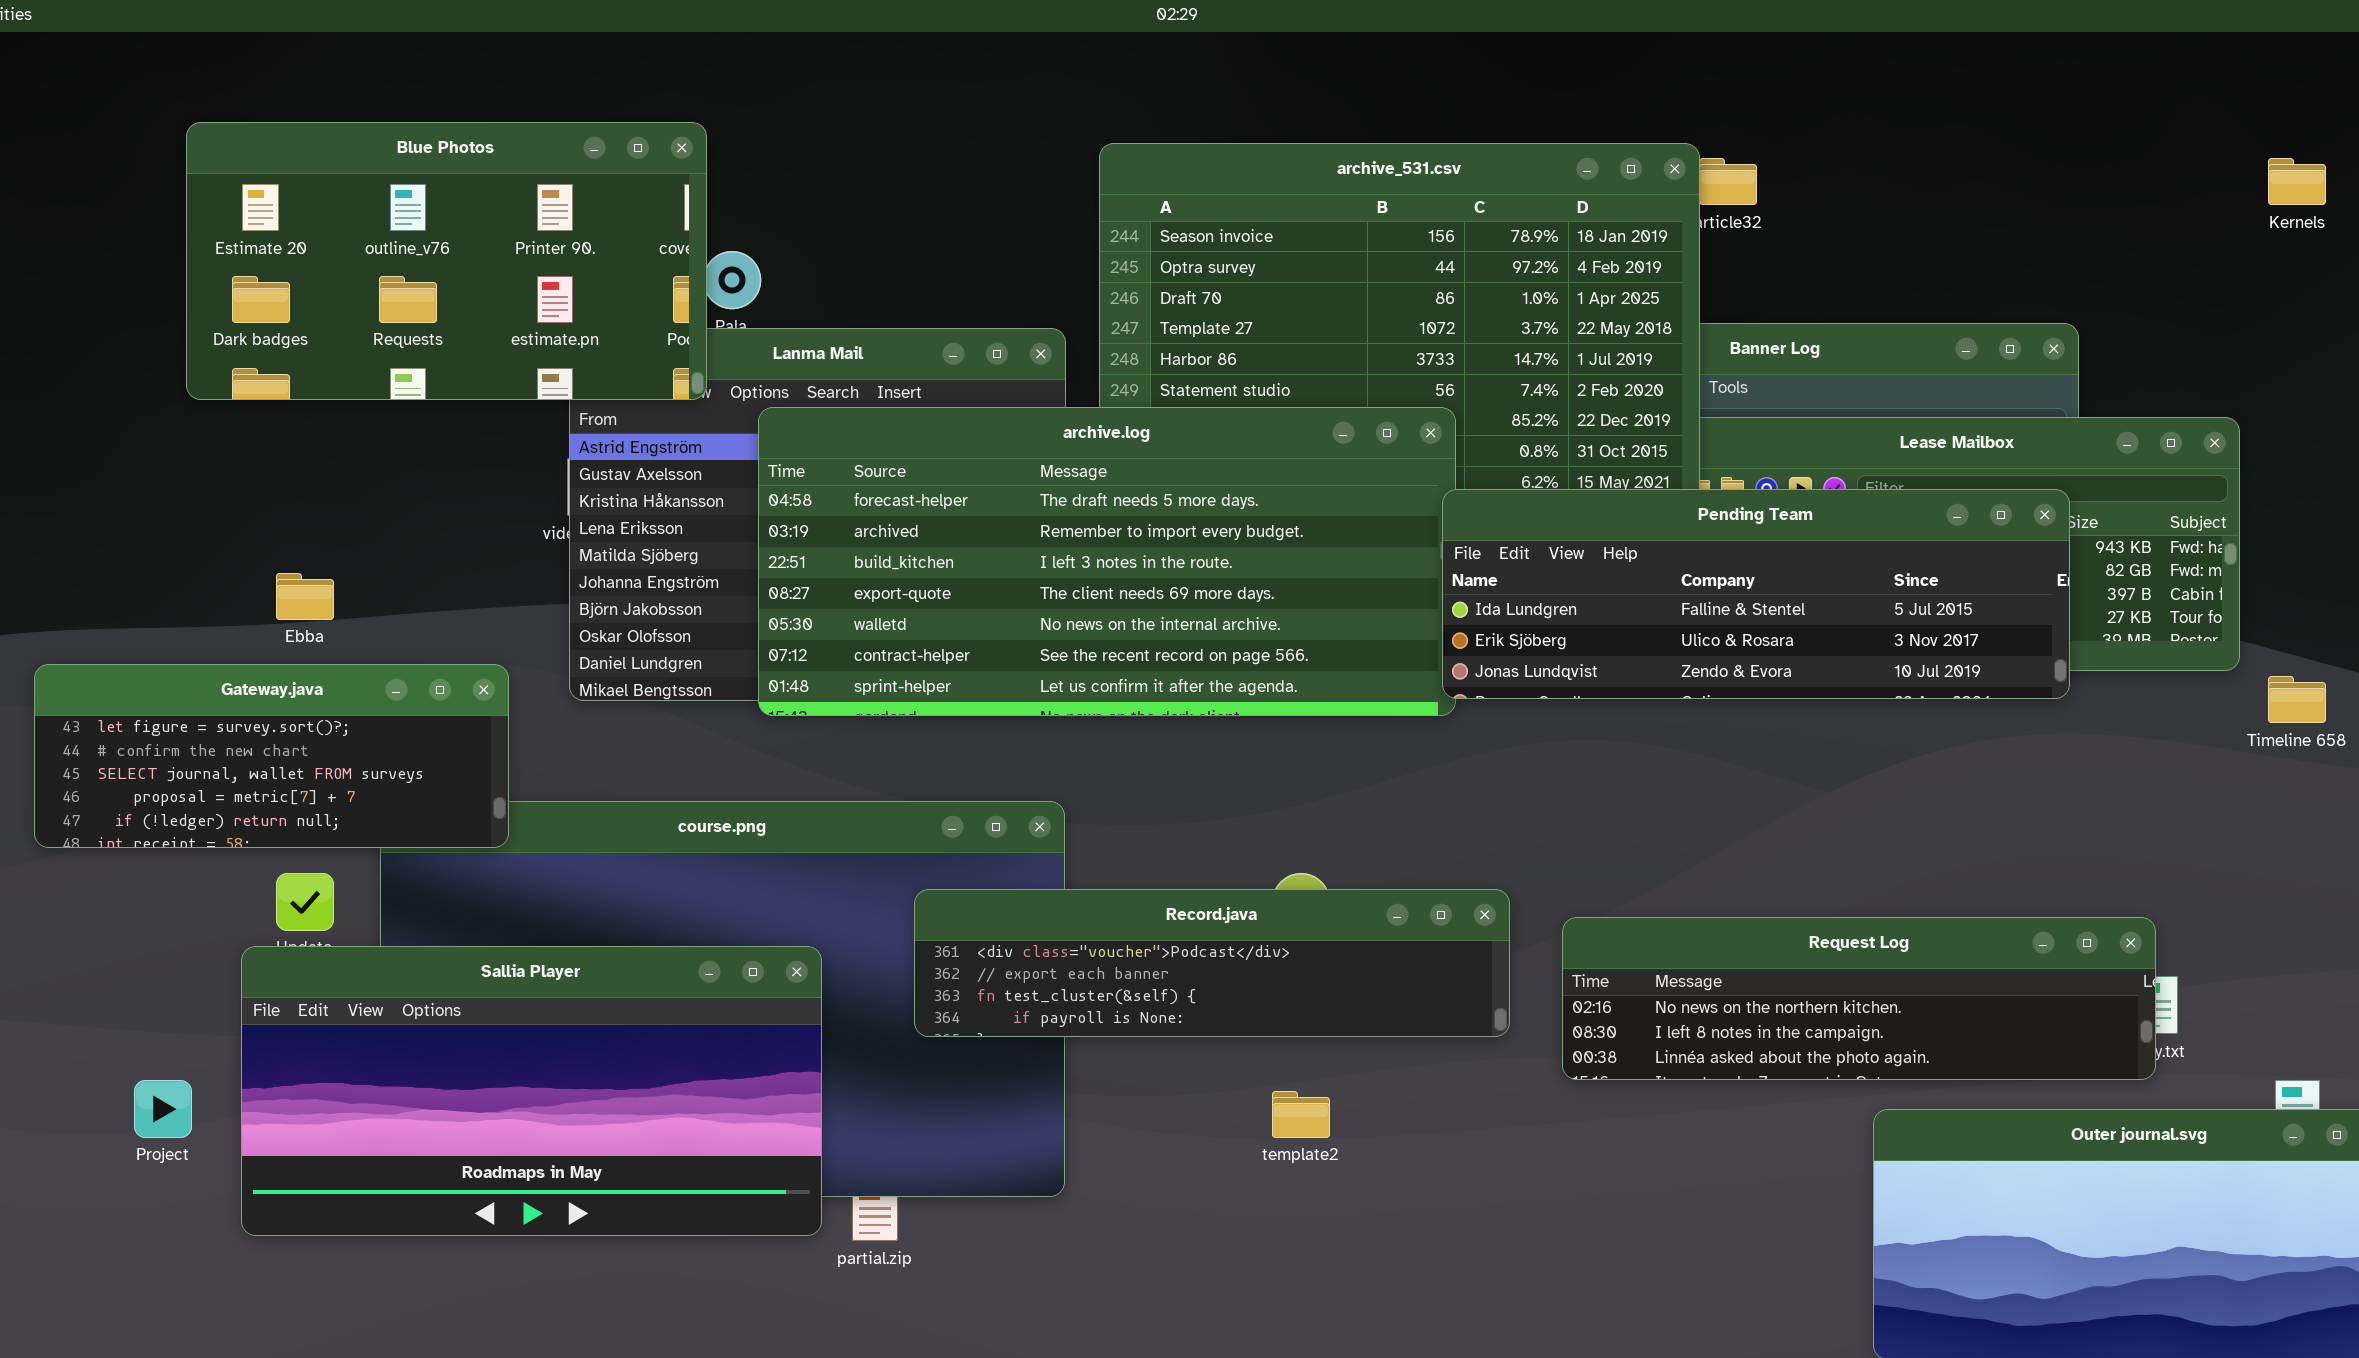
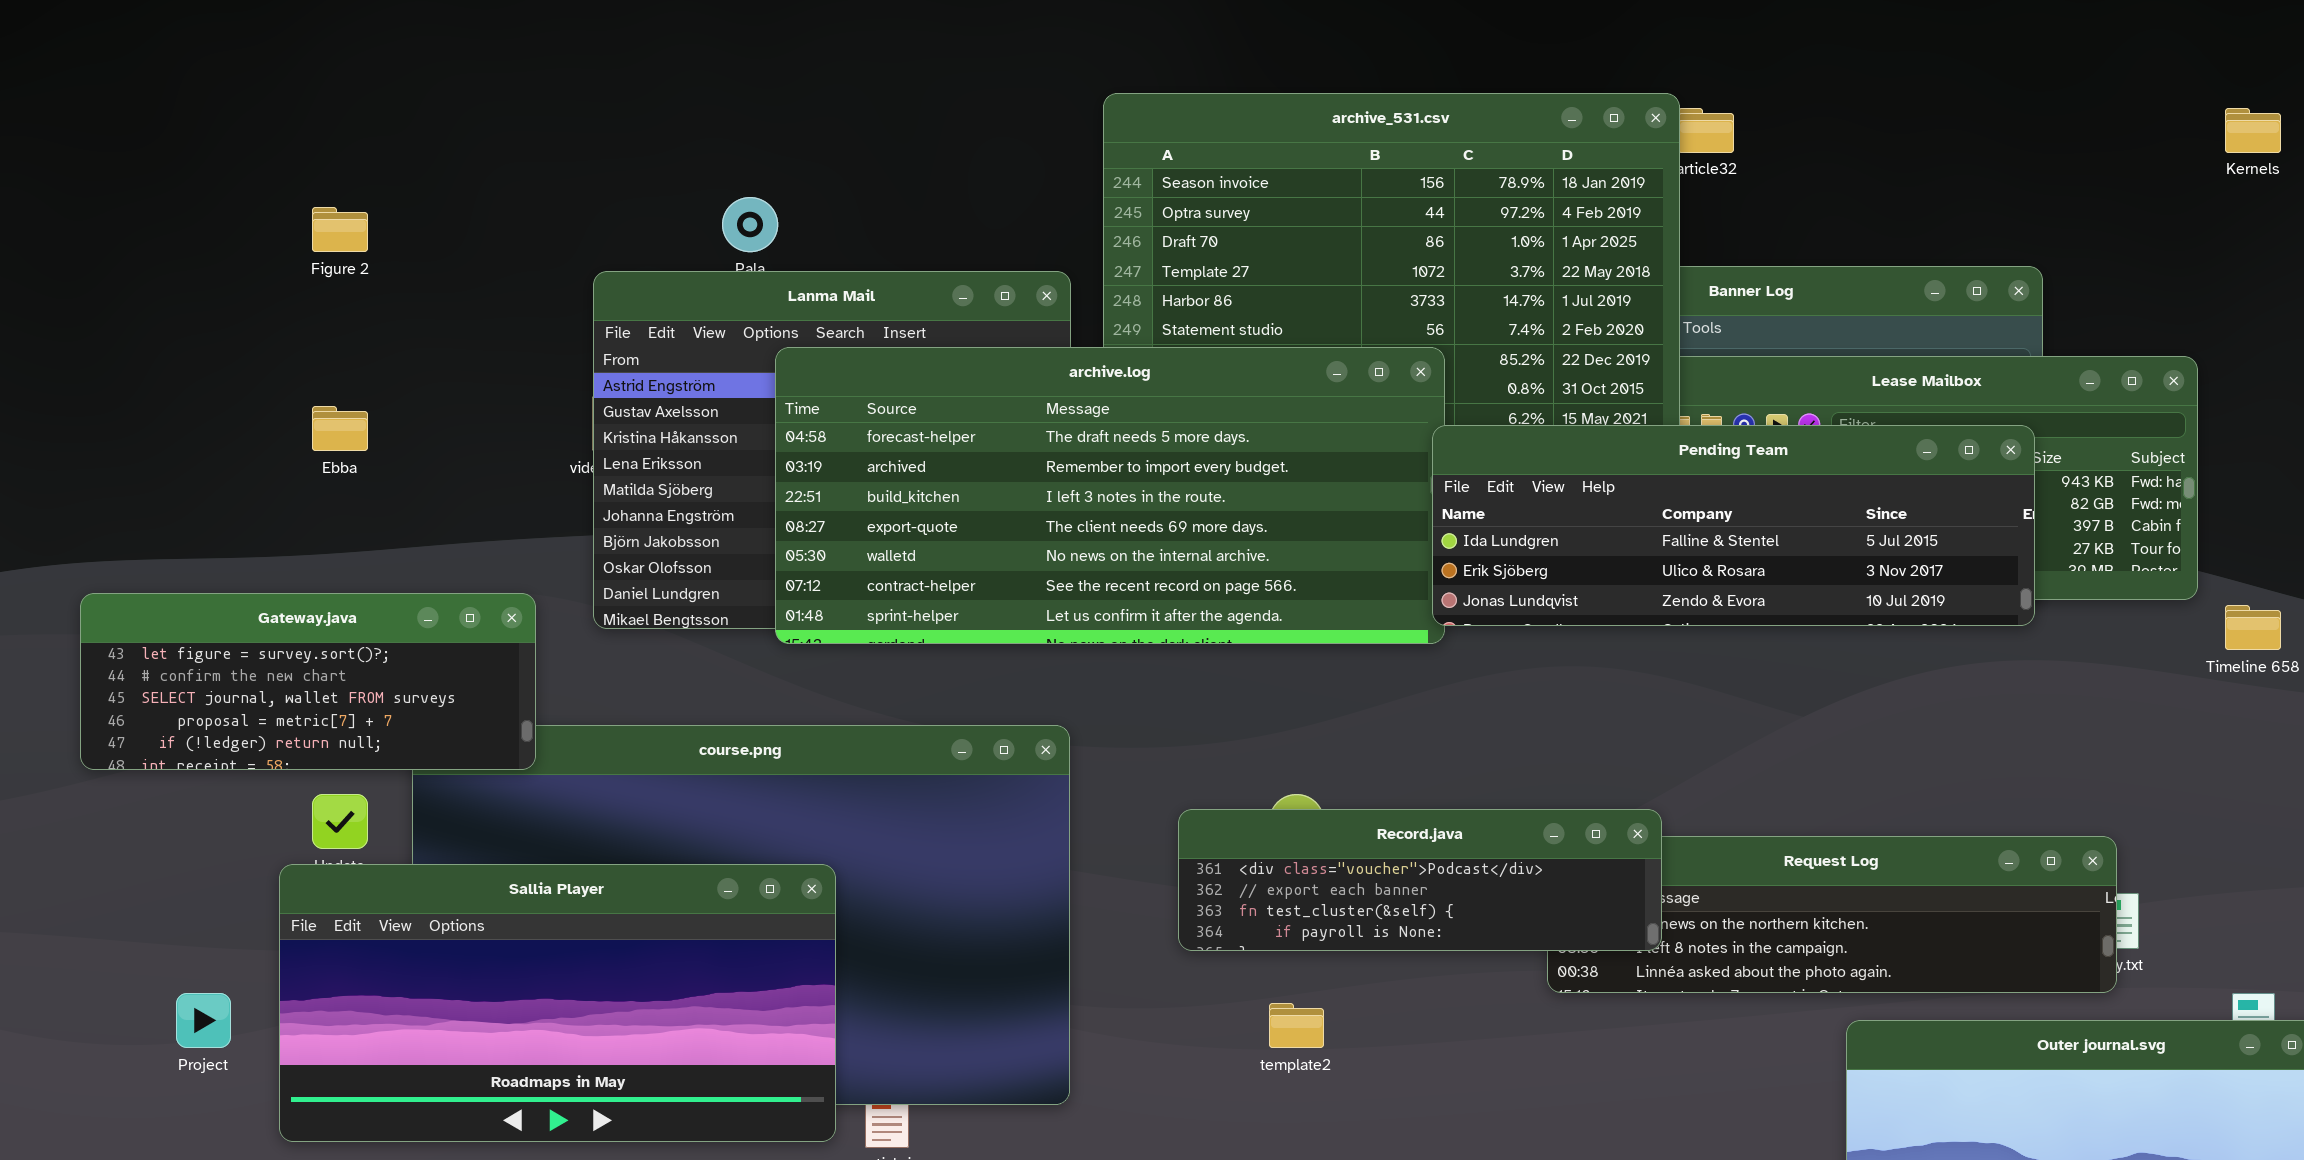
Blue Photos: [186,122,707,400] -> none, closed
Ebba: [276,573,334,620] -> [312,406,368,451], moved
Record.java: [914,889,1510,1037] -> [1178,809,1662,951], moved, resized

